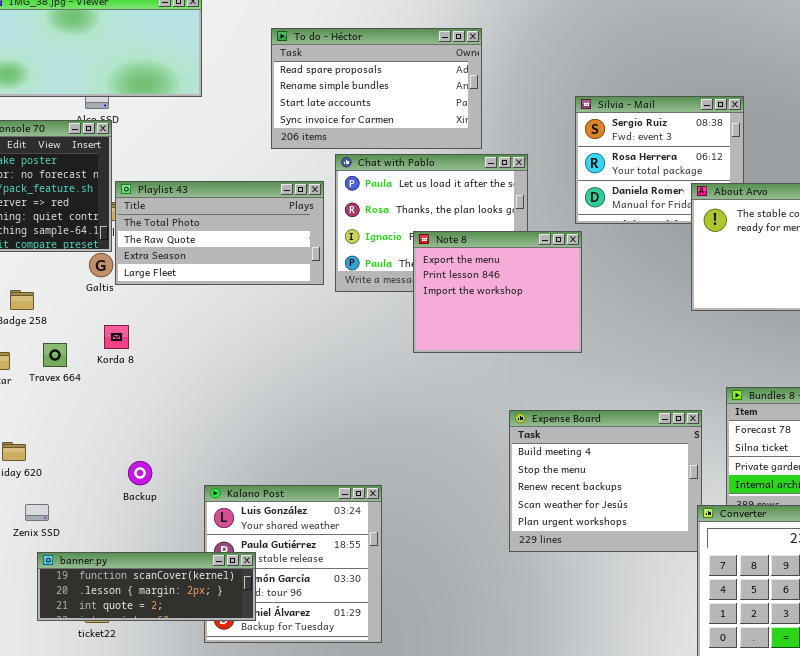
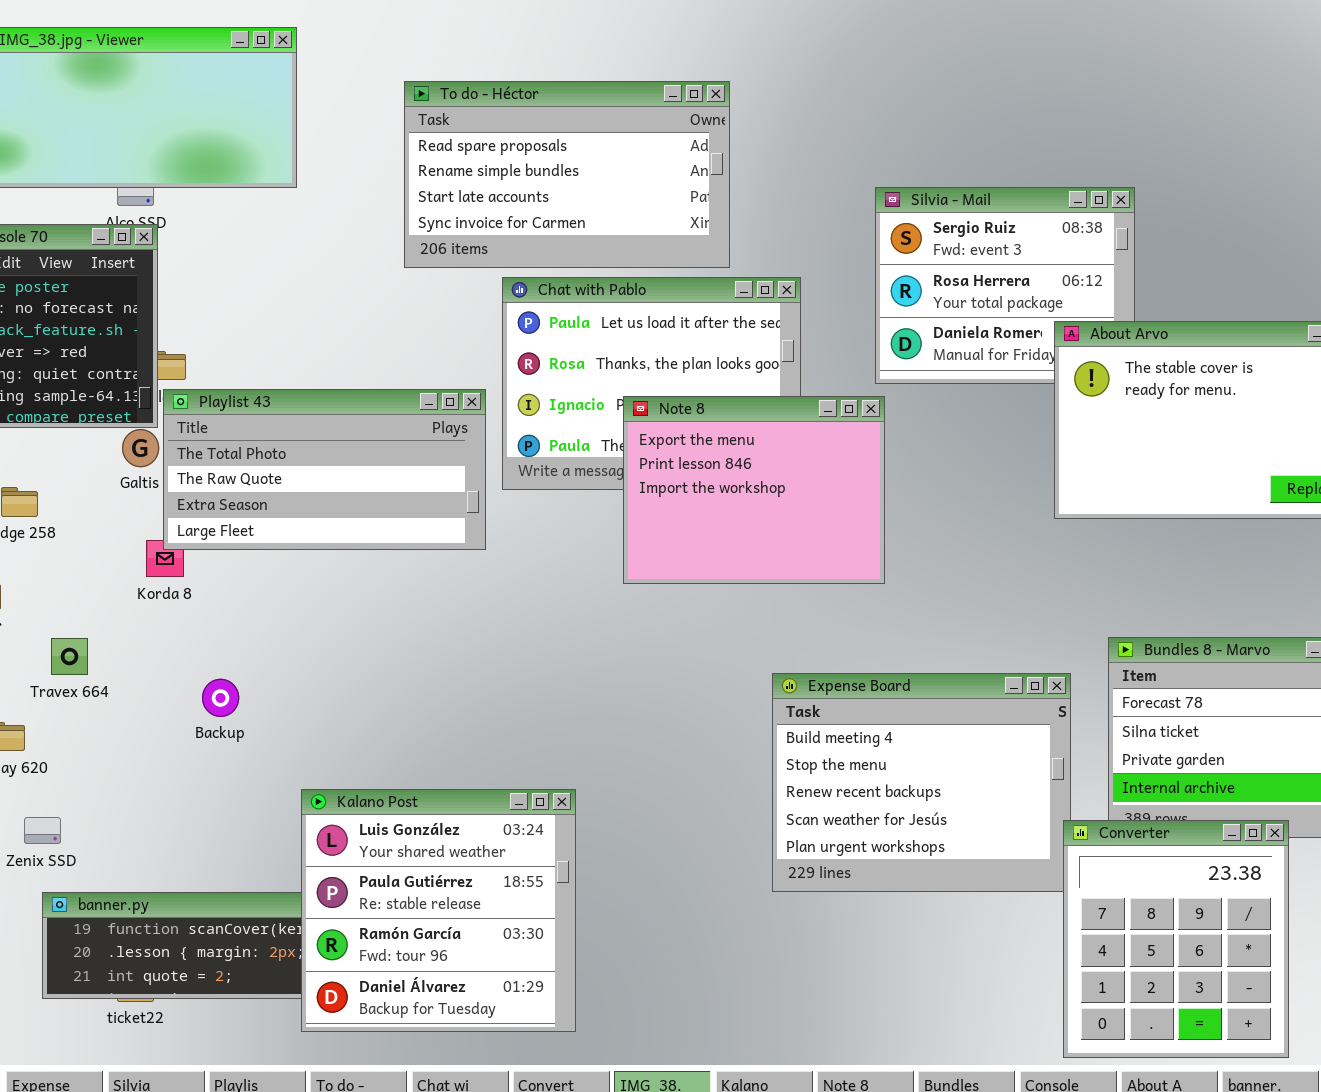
Playlist 43: [115,181,324,285] -> [163,389,486,550], moved
Travex 664: [43,343,67,367] -> [51,638,88,675], moved
Backup: [128,461,152,485] -> [202,679,239,717], moved
Kalano Post: [204,485,382,643] -> [301,789,576,1032], raised

